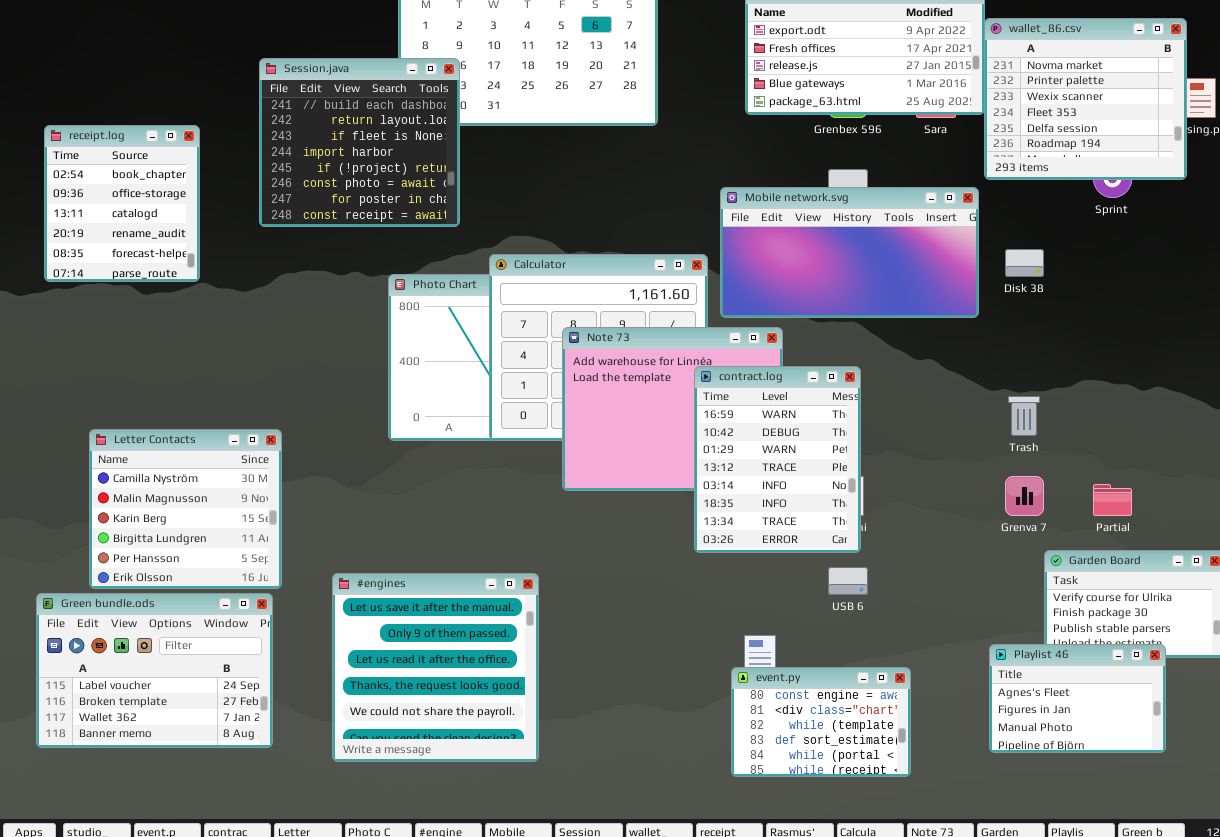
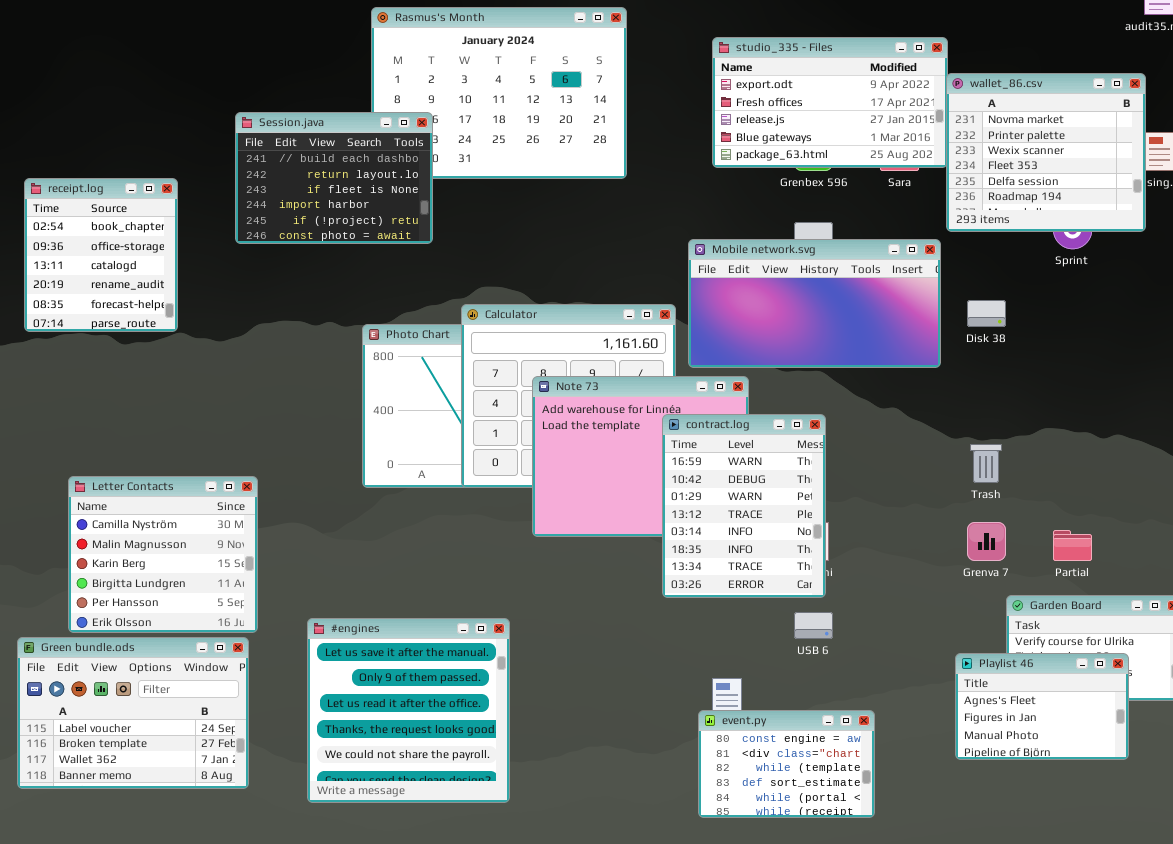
Session.java: [259,58,460,227] -> [235,112,433,244], resized
Playlist 46: [989,644,1166,753] -> [955,653,1129,760], moved

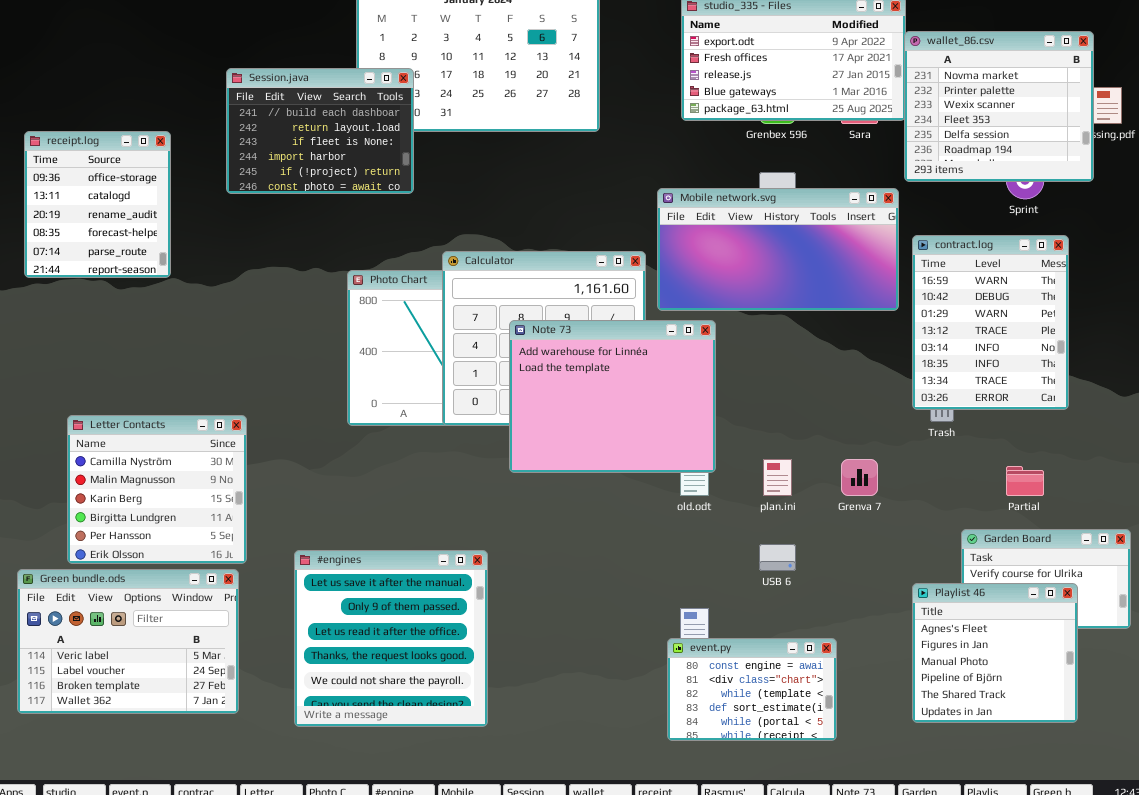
receipt.log: [24,178,178,332] -> [24,131,171,278], scrolled down 1 row
contract.log: [662,414,826,598] -> [912,235,1069,410], moved
Grenva 7: [967,522,1006,561] -> [841,459,878,496], moved
Green bundle.ods: [17,637,249,789] -> [17,569,239,714], scrolled up 1 row
Playlist 46: [955,653,1129,760] -> [912,583,1078,723], resized

